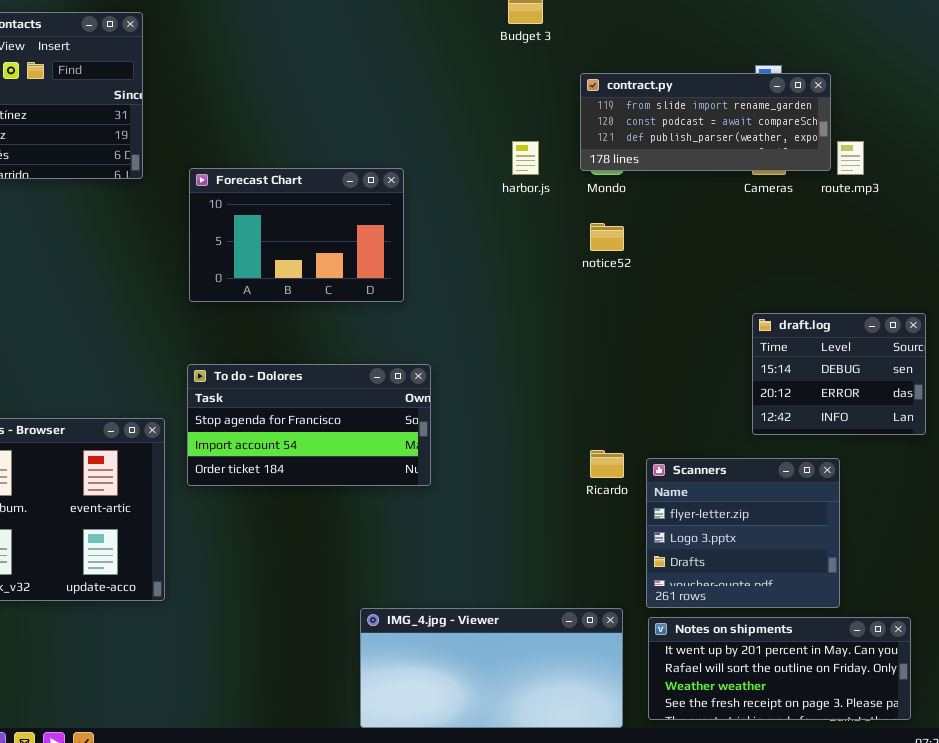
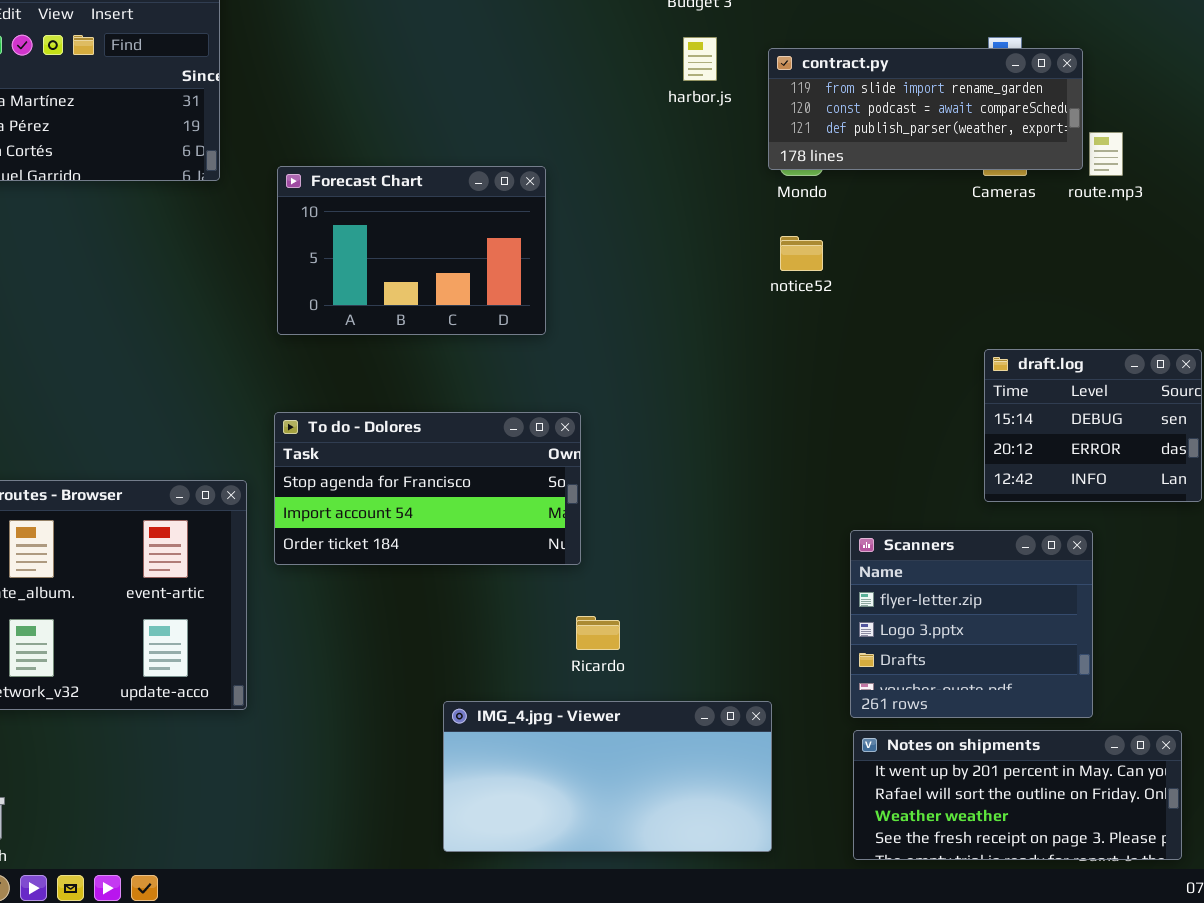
harbor.js: [512,141,539,175] -> [683,37,717,81], moved
Ricardo: [590,450,624,478] -> [576,616,620,650], moved
IMG_4.jpg - Viewer: [360,608,623,728] -> [443,701,772,852], moved

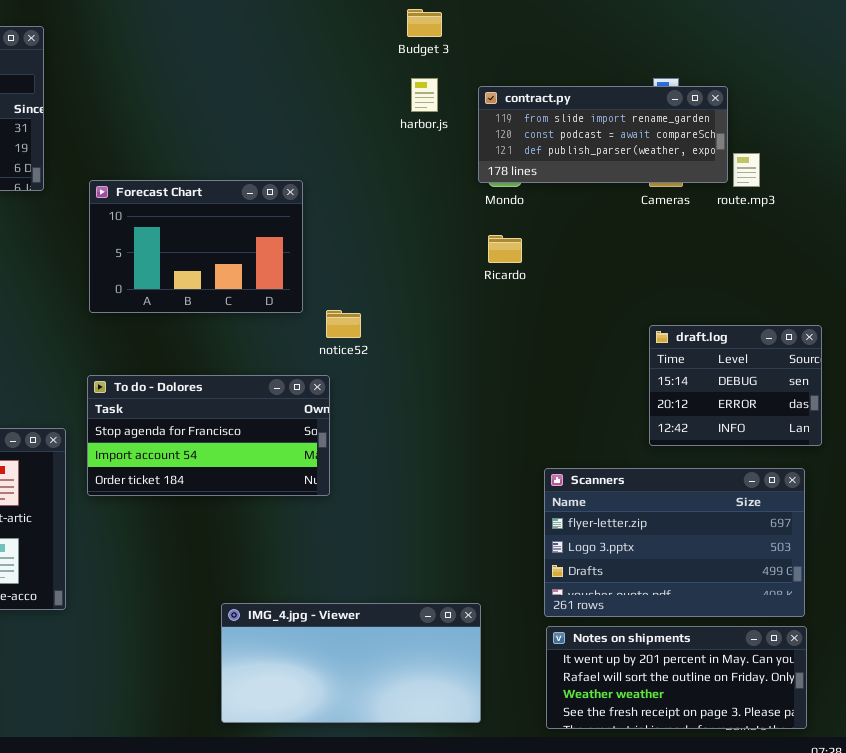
notice52: [780,236,823,271] -> [326,310,361,338], moved
Scanners: [850,530,1093,718] -> [544,468,805,617], resized
Ricardo: [576,616,620,650] -> [488,235,522,263], moved

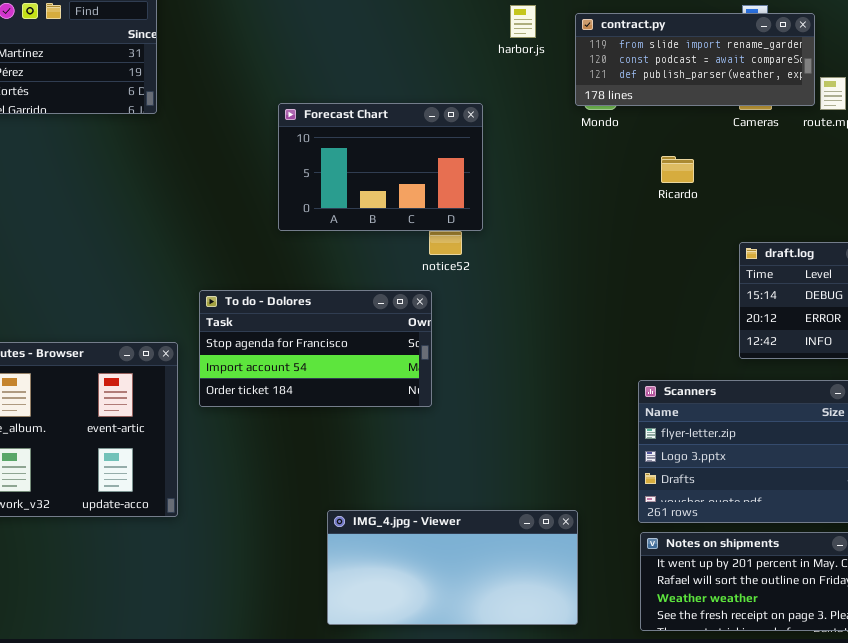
Forecast Chart: [89,180,303,313] -> [278,103,483,231], moved
Ricardo: [488,235,522,263] -> [661,156,694,183], moved

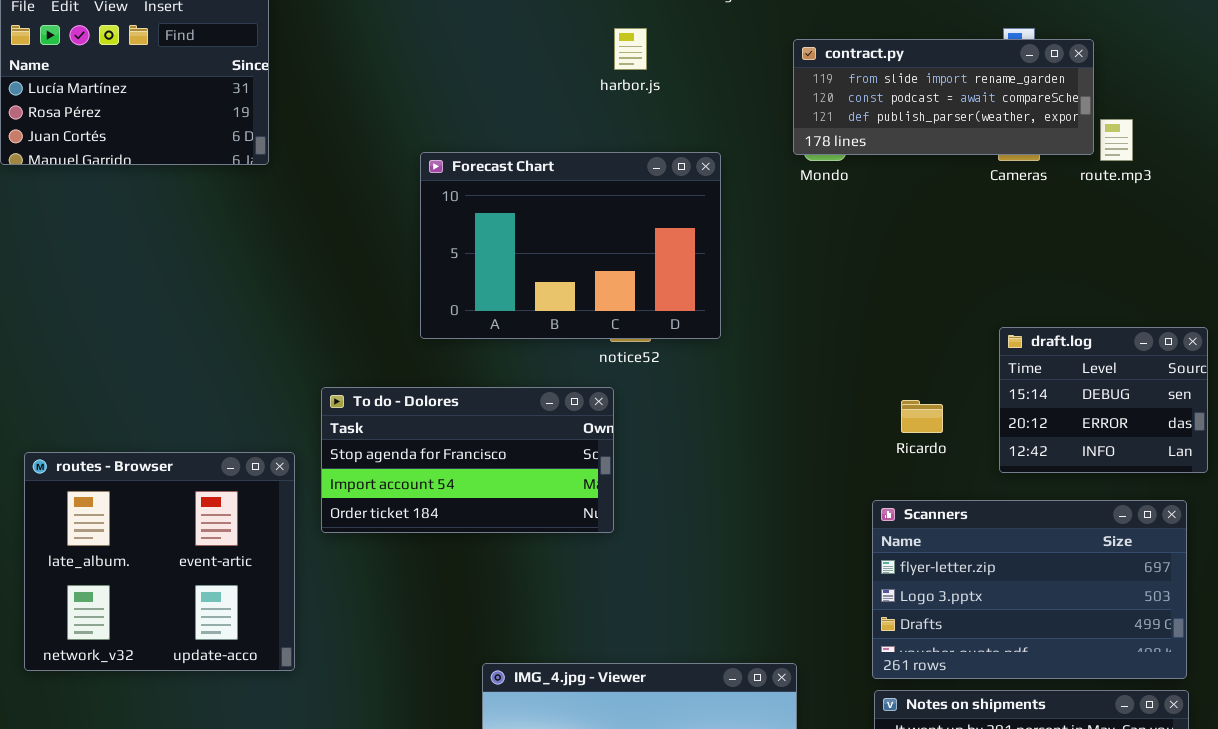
harbor.js: [510,5,536,38] -> [614,28,647,70], moved
Forecast Chart: [278,103,483,231] -> [420,152,721,339], resized
Ricardo: [661,156,694,183] -> [901,400,943,433], moved

